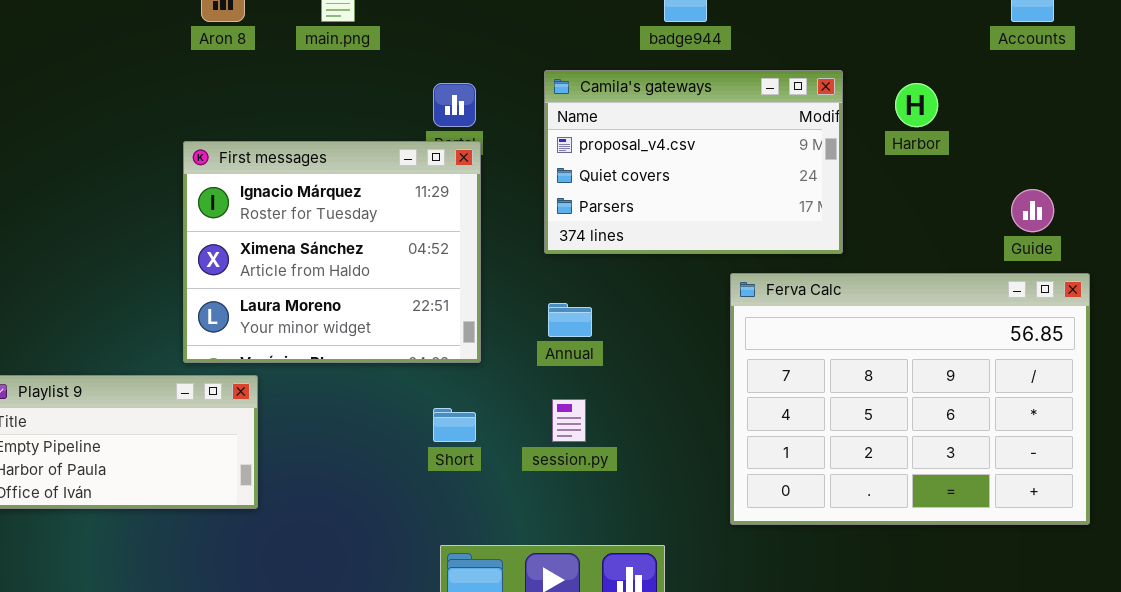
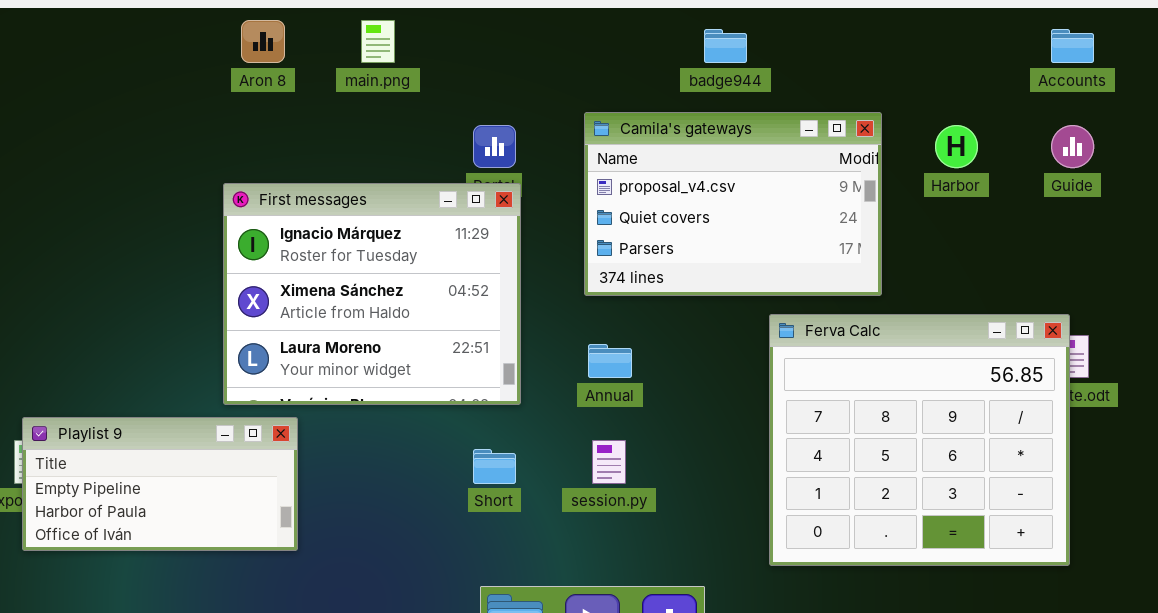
Guide: [1011,189,1054,232] -> [1051,125,1094,168], moved
Ferva Calc: [730,273,1090,525] -> [769,314,1070,566], resized

